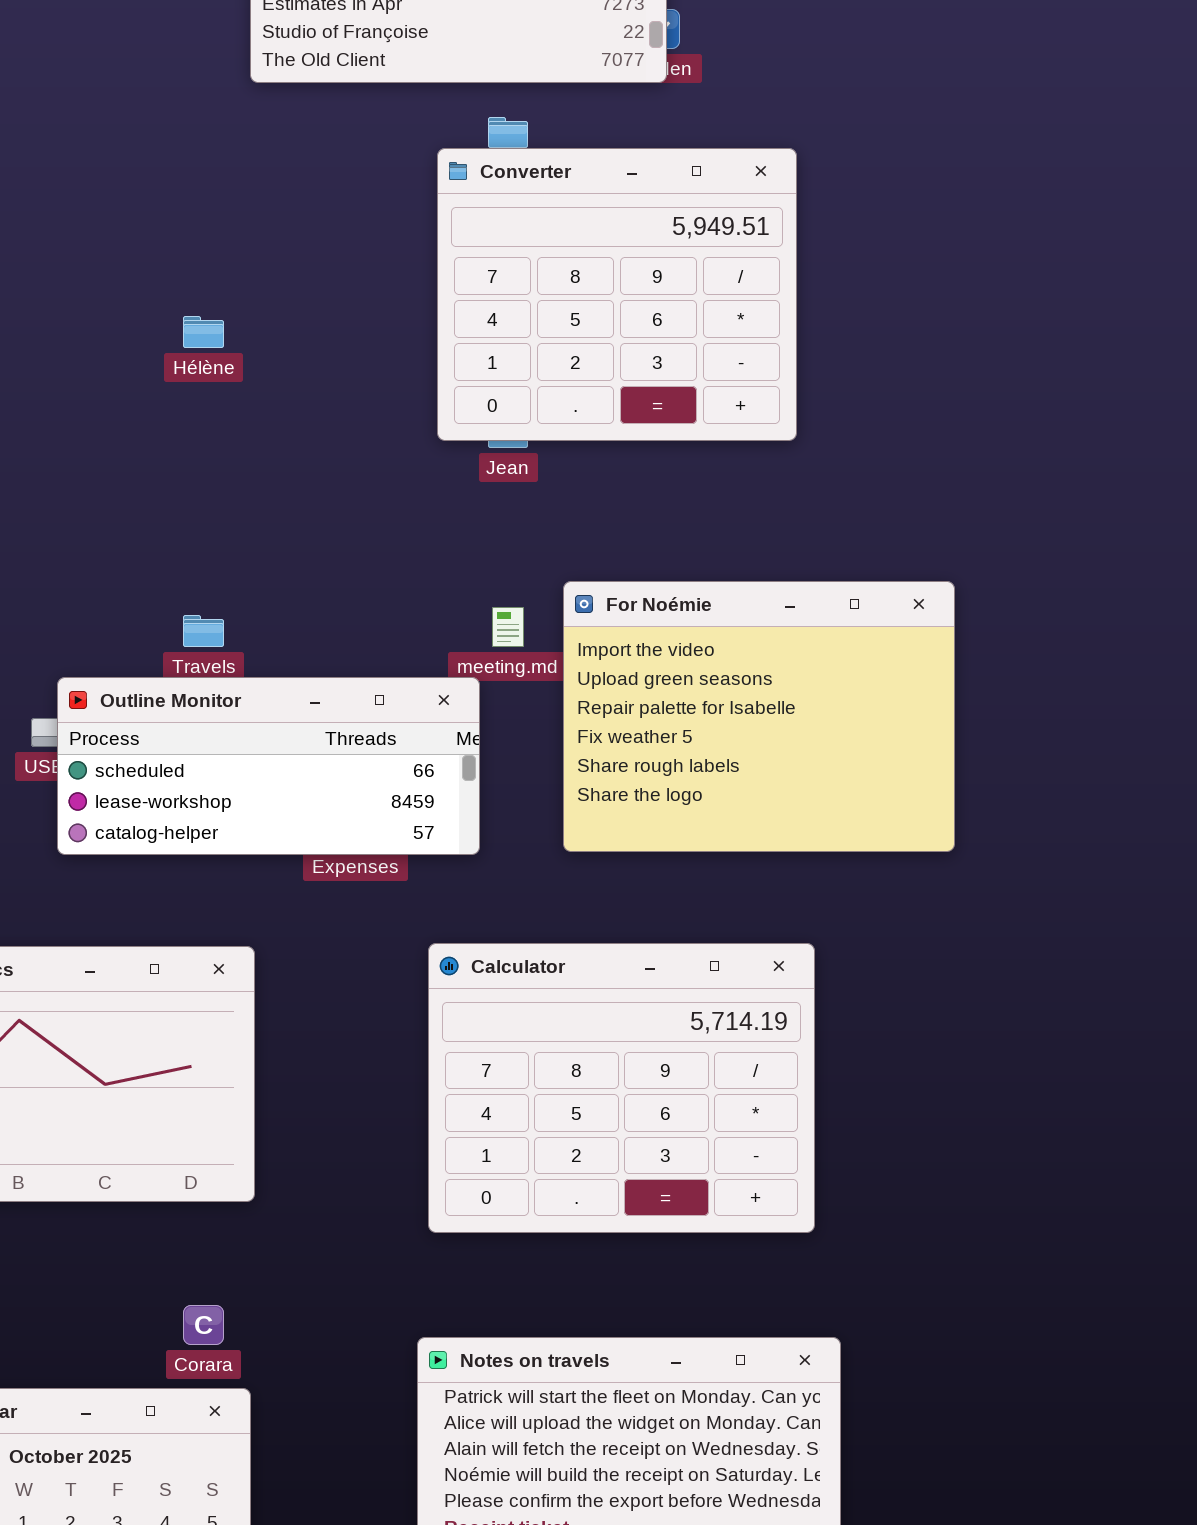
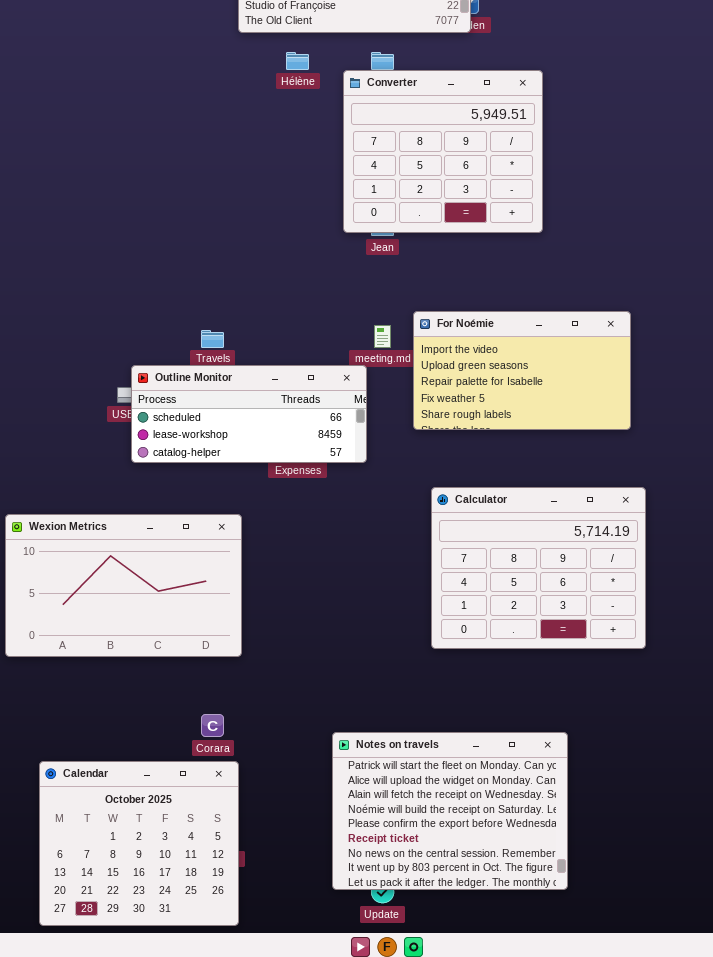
Hélène: [183,316,224,348] -> [286,52,309,70], moved
For Noémie: [563,581,955,852] -> [413,311,631,430], resized
Calculator: [428,943,815,1233] -> [431,487,646,649], moved

